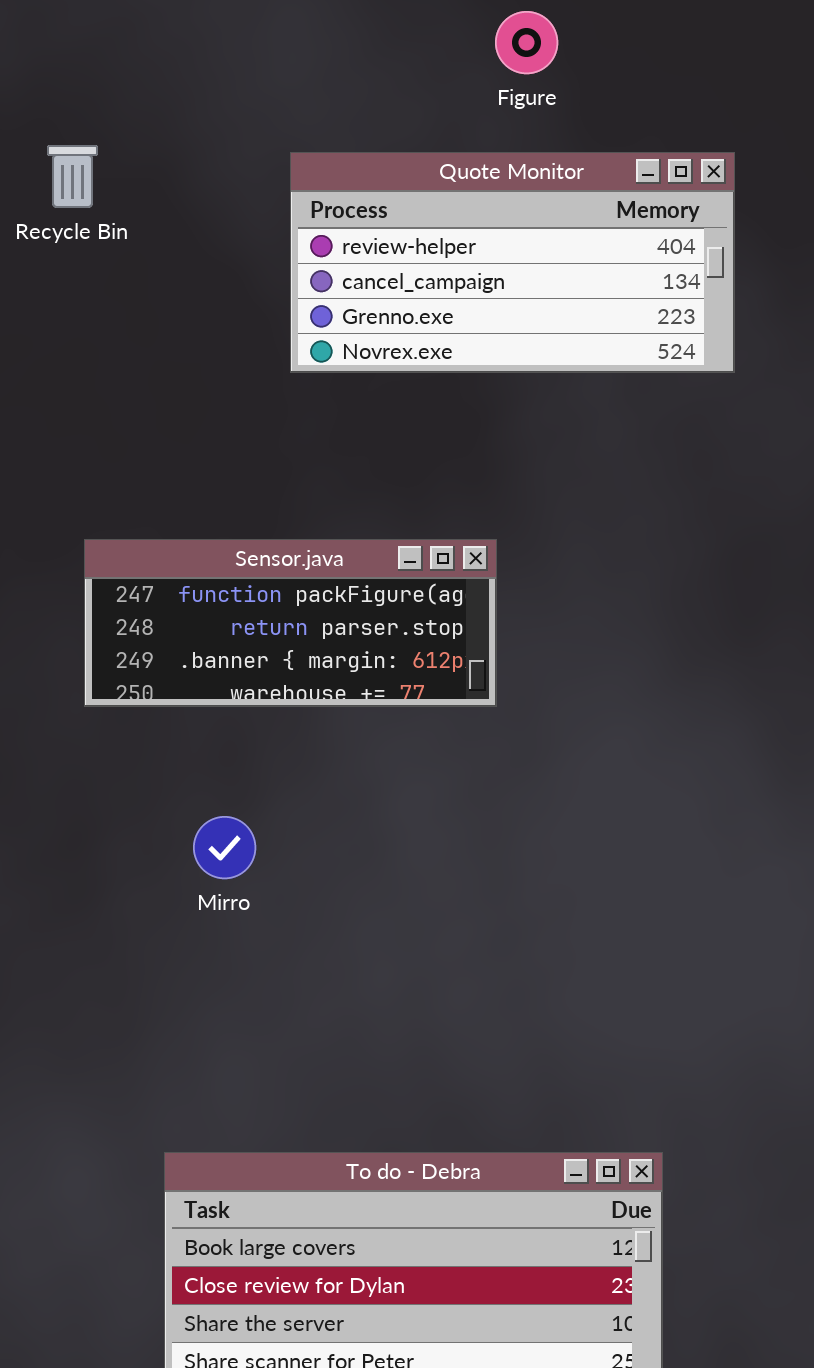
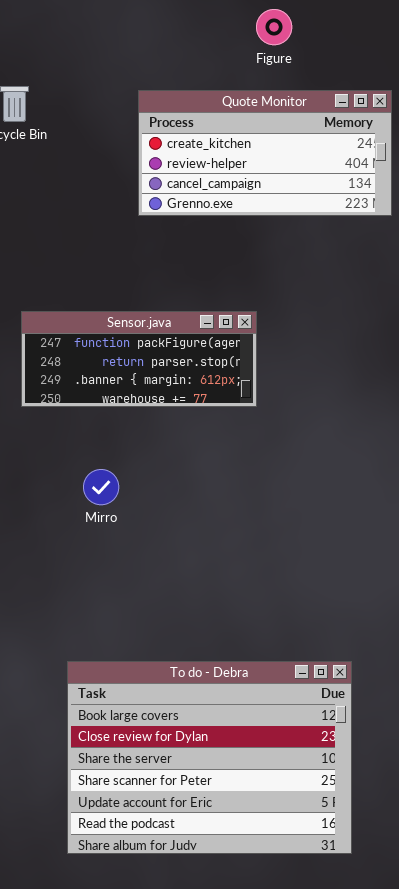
Quote Monitor: [290,152,735,373] -> [138,90,392,216], scrolled up 1 row

